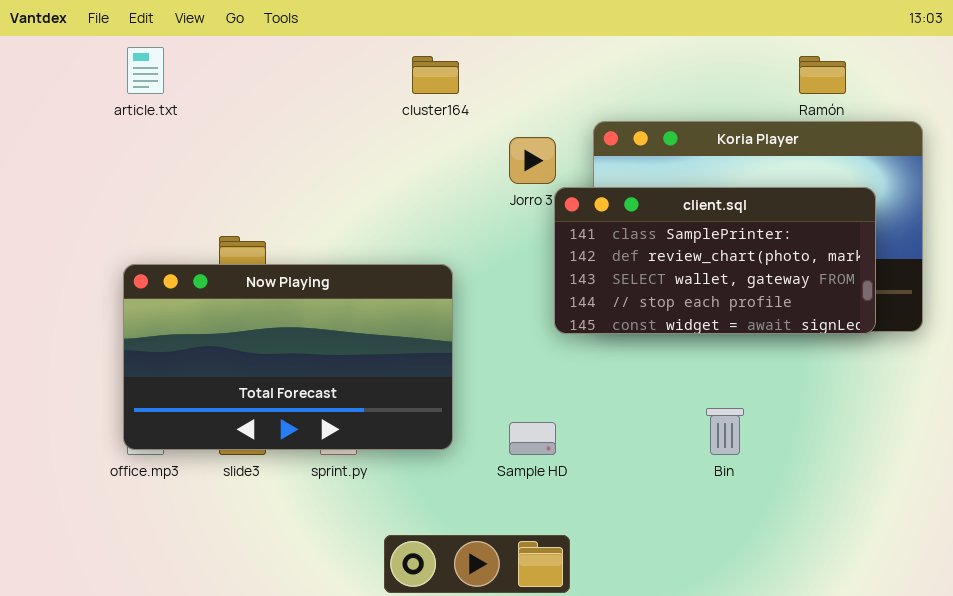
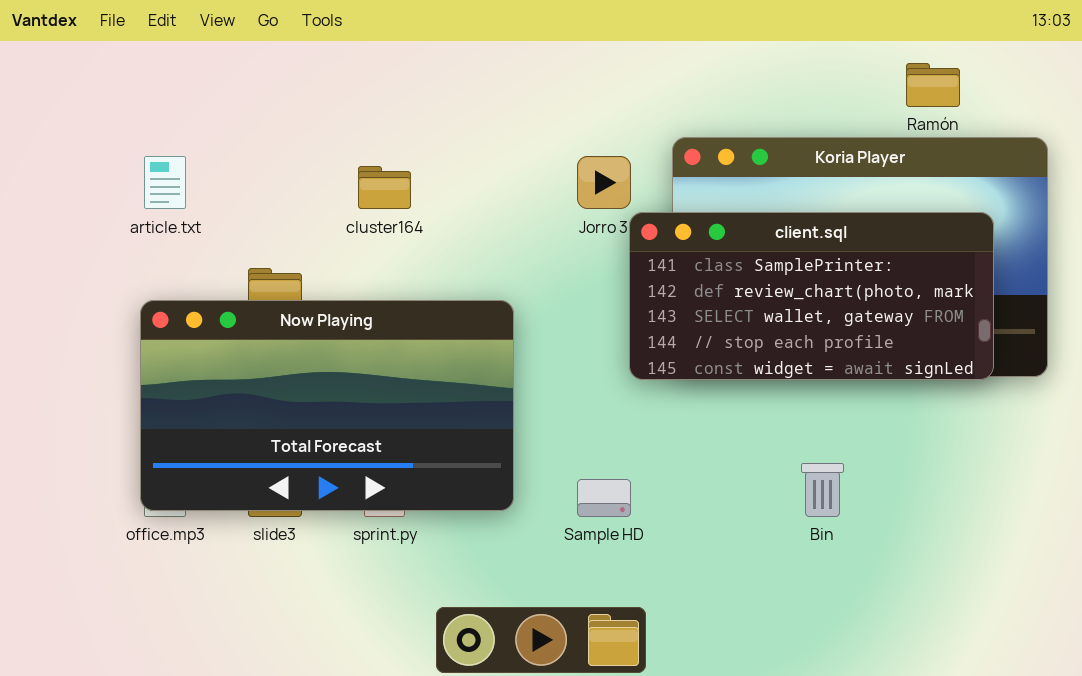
article.txt: [127,47,164,94] -> [144,156,186,209], moved
cluster164: [412,56,459,94] -> [358,166,411,209], moved

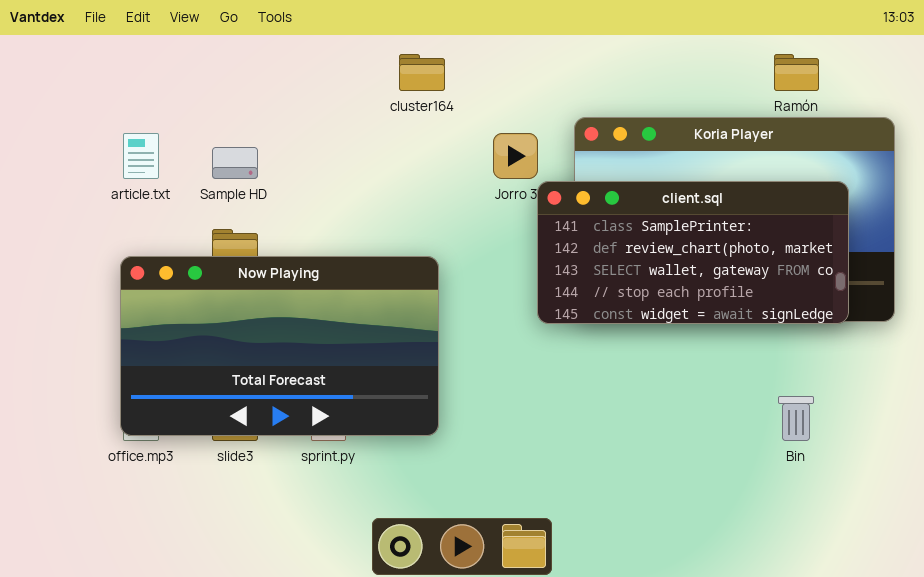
cluster164: [358,166,411,209] -> [399,54,445,91], moved
Bin: [801,463,844,517] -> [778,396,814,441], moved
Sample HD: [577,479,631,517] -> [212,147,258,179], moved

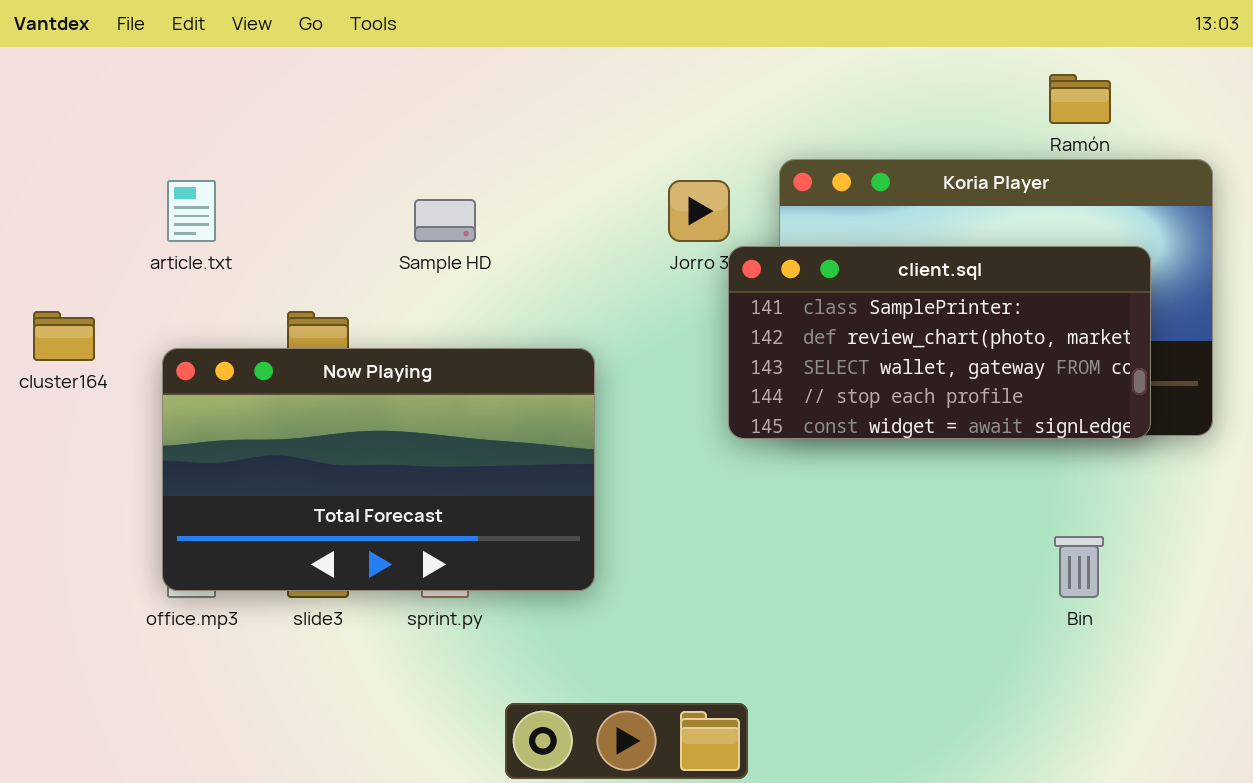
cluster164: [399,54,445,91] -> [33,311,95,361], moved
Sample HD: [212,147,258,179] -> [414,199,476,242], moved

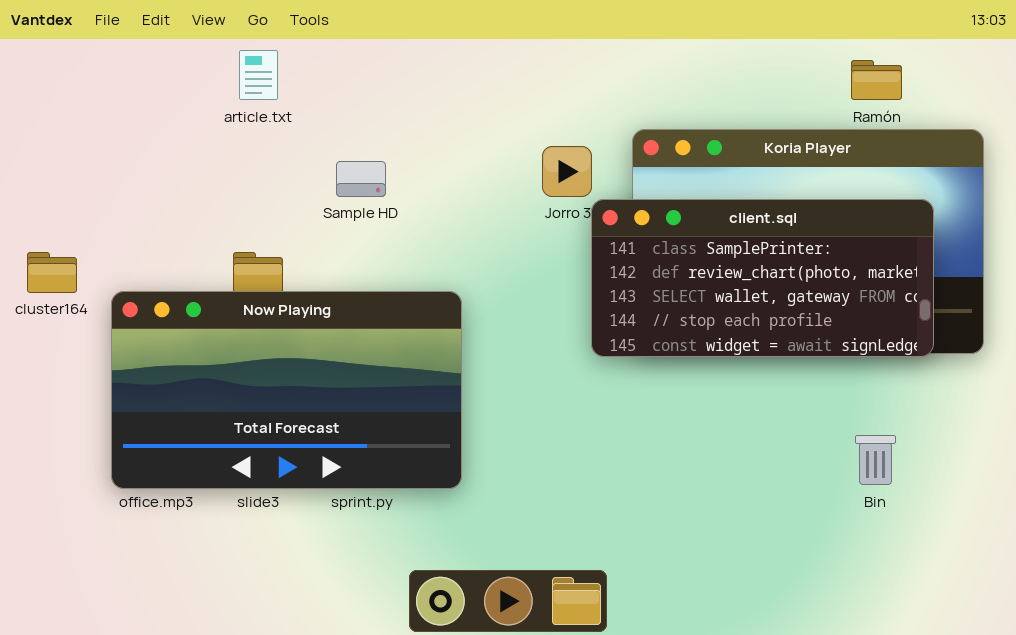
article.txt: [167,180,216,242] -> [239,50,278,100], moved
Now Playing: [162,348,595,591] -> [111,291,462,489], moved

